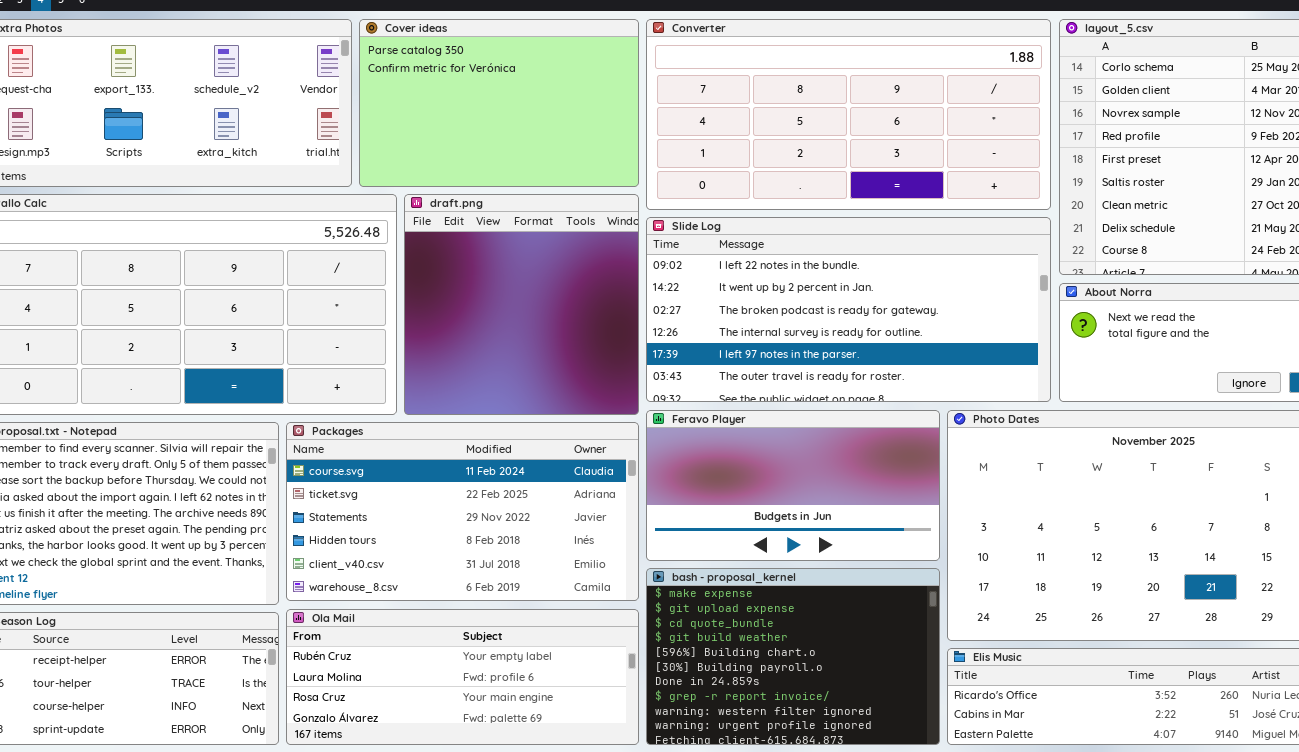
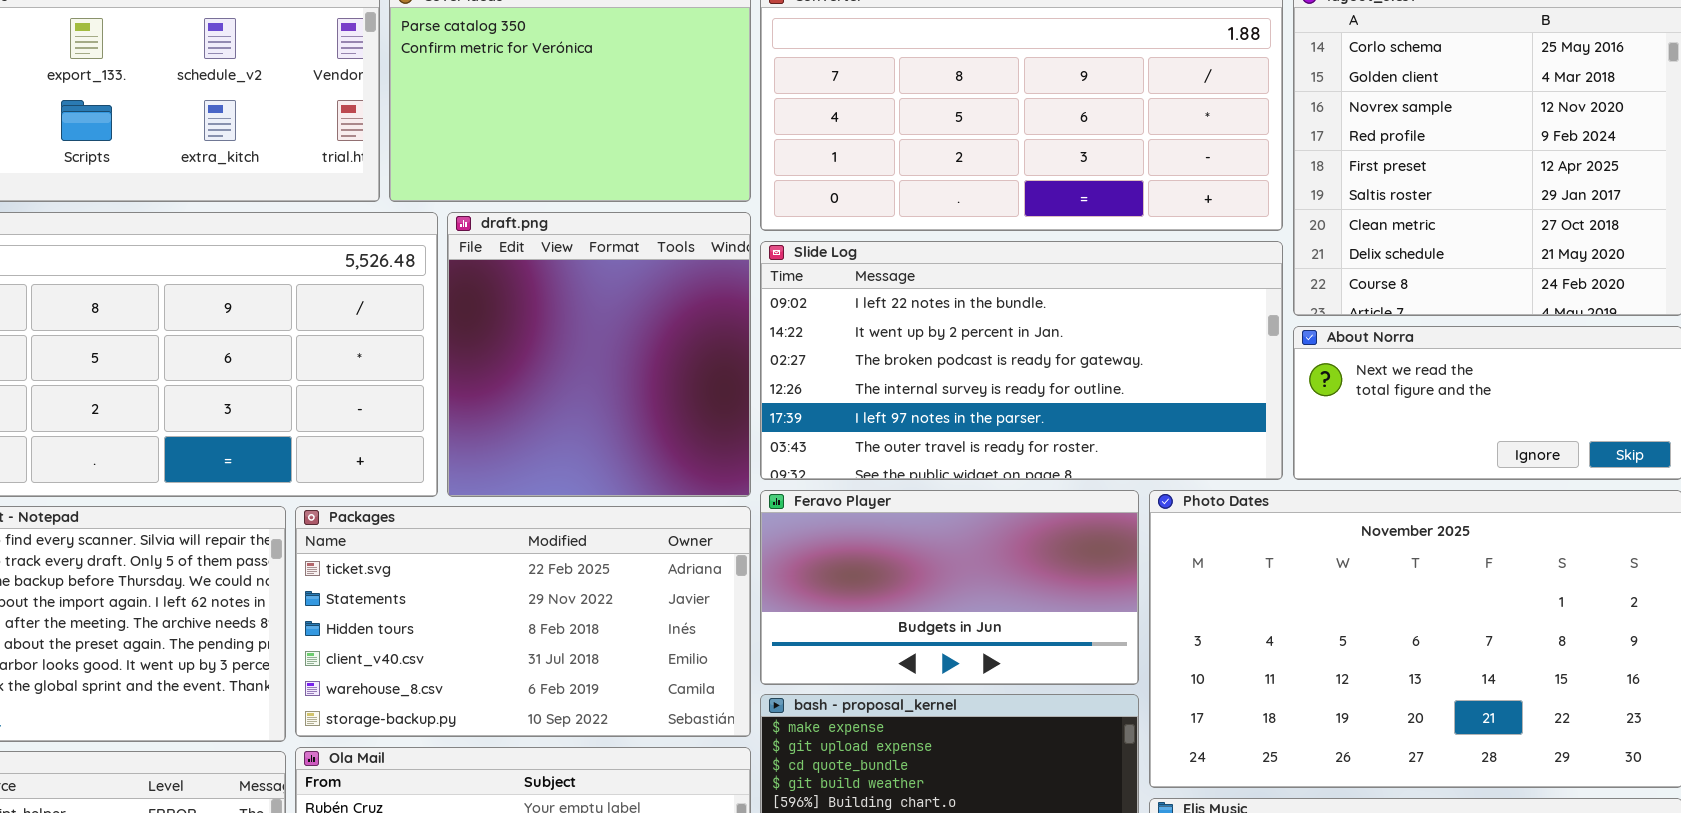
Packages: [286,422,639,601] -> [295,506,751,737], scrolled down 1 row

